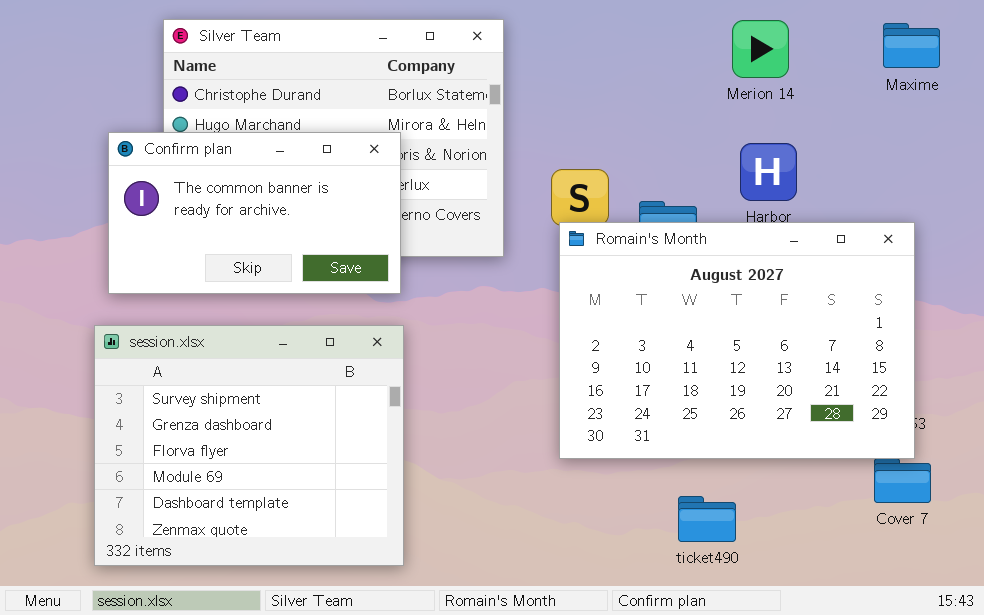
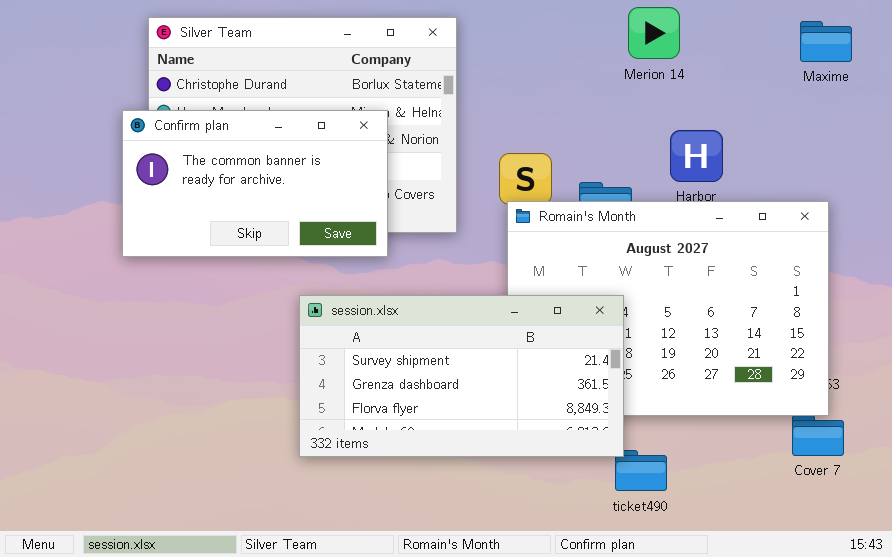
Merion 14: [732,20,789,78] -> [628,7,680,59], moved
Confirm plan: [108,132,401,294] -> [122,110,388,257], moved
session.xlsx: [94,325,404,566] -> [299,295,624,457], moved, resized

